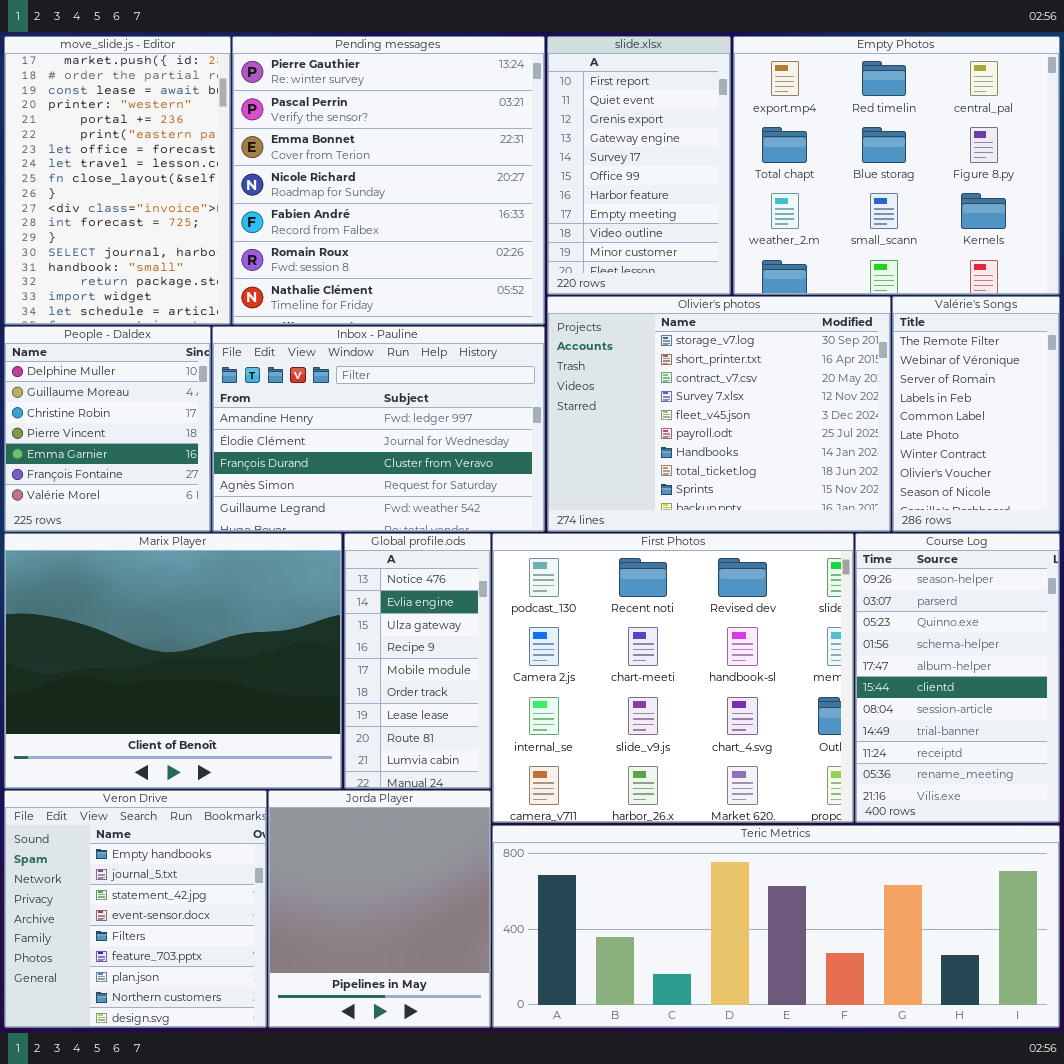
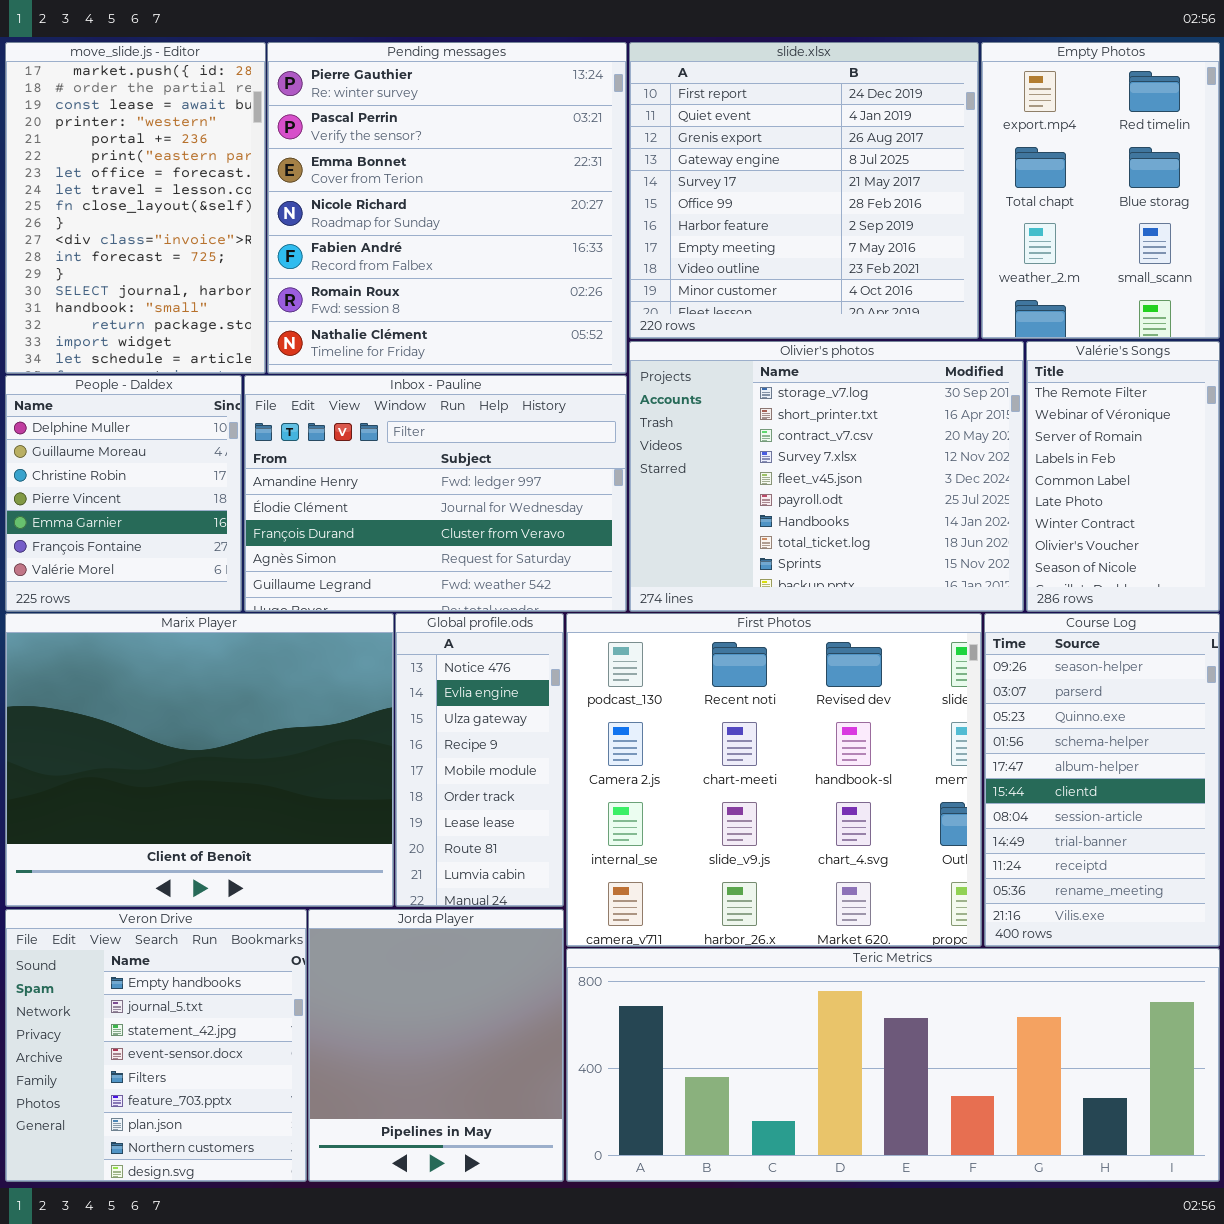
slide.xlsx: [547,36,731,295] -> [629,42,979,339], resized
Empty Photos: [733,36,1060,295] -> [981,42,1220,339], resized

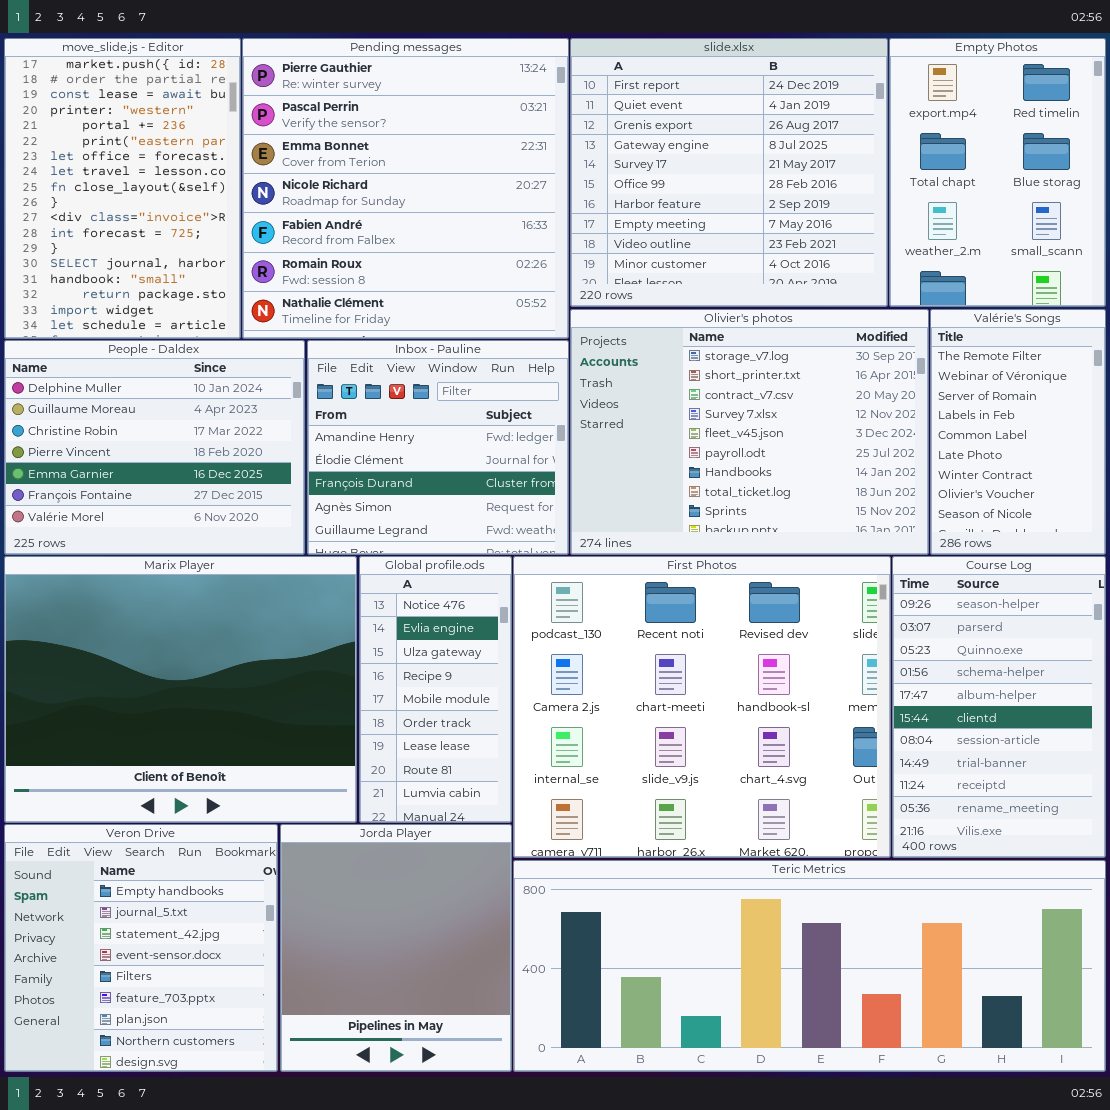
People - Daldex: [5,375,242,612] -> [4,340,305,555], resized
Inbox - Pauline: [244,375,627,612] -> [307,340,569,555], resized

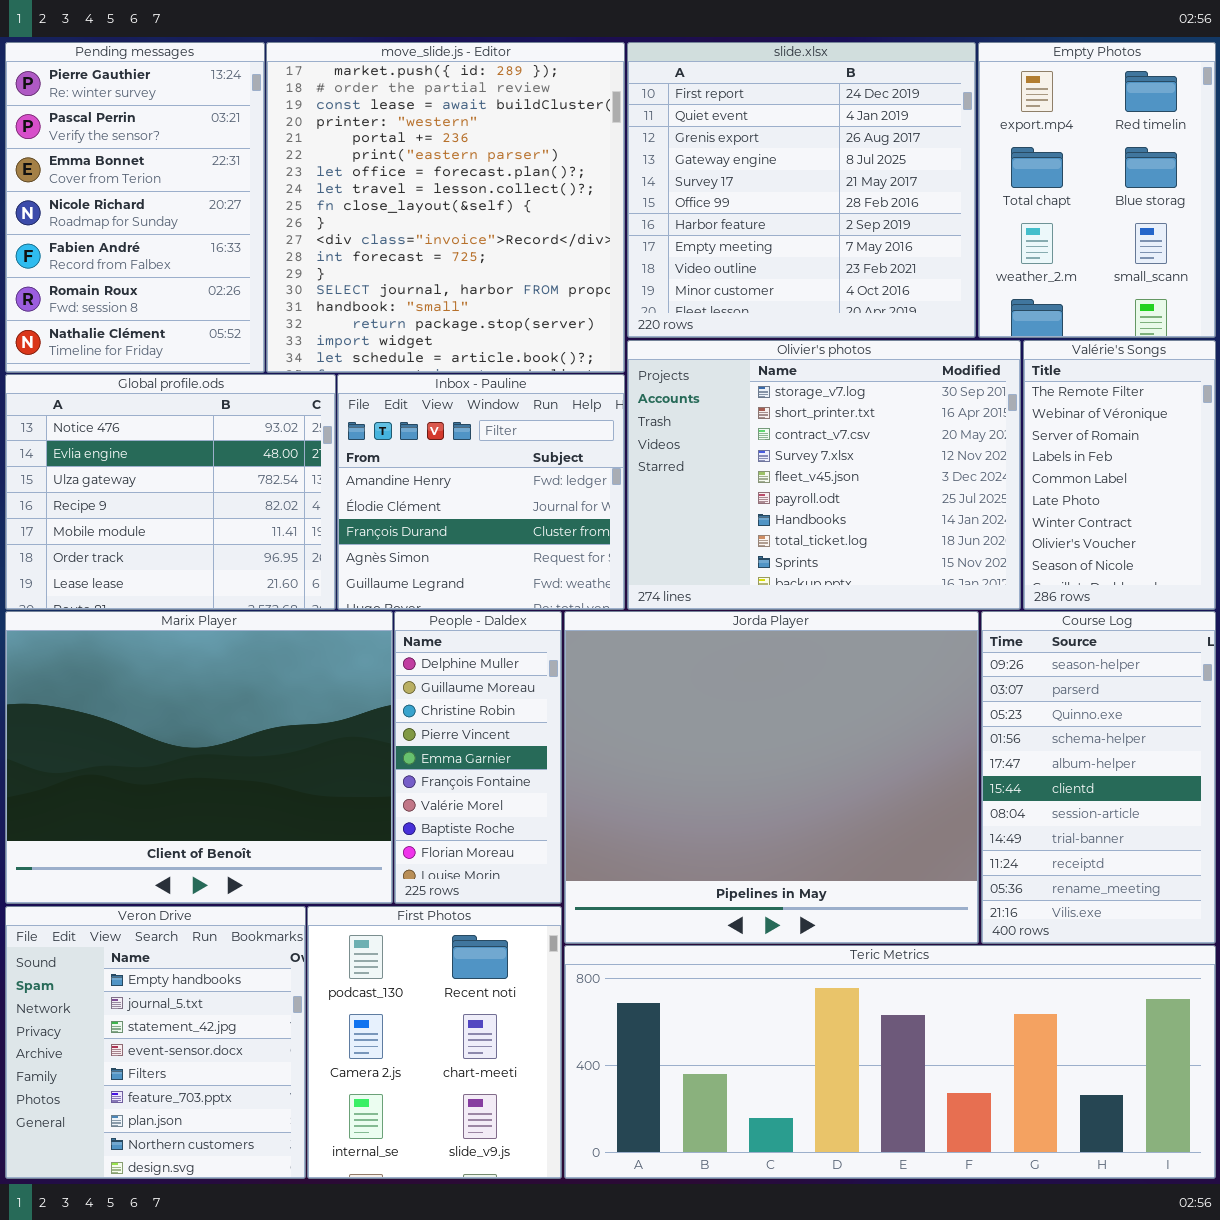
move_slide.js - Editor: [4,38,241,339] -> [266,42,625,373], moved, resized
Pending messages: [242,38,569,339] -> [5,42,265,373], moved, resized
People - Daldex: [4,340,305,555] -> [394,611,562,904], moved, resized
Global profile.ods: [359,556,512,823] -> [5,374,336,610], moved, resized
First Photos: [513,556,891,858] -> [307,906,562,1179], moved, resized
Jorda Player: [280,824,512,1072] -> [564,611,979,944], moved, resized

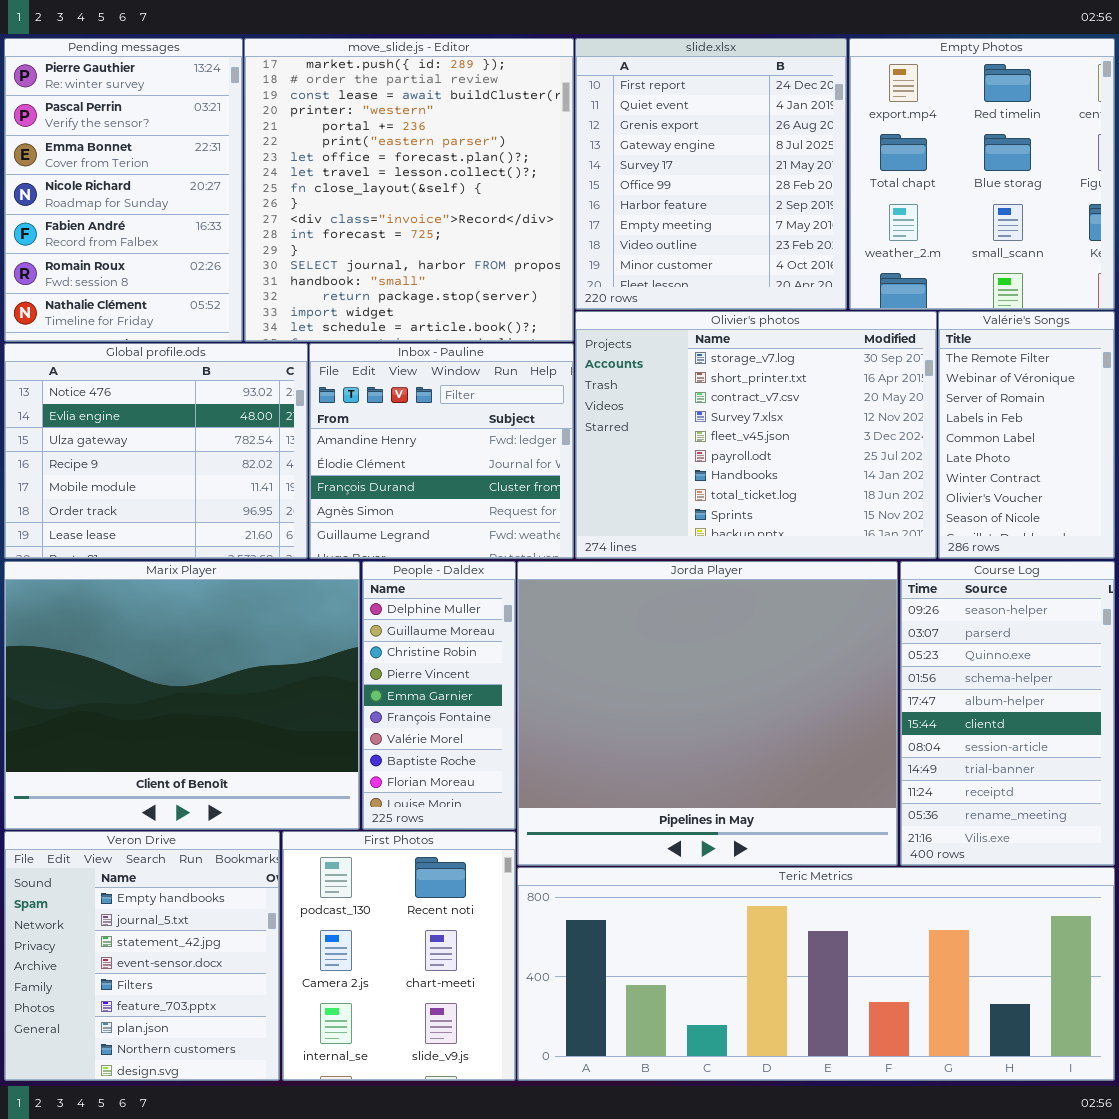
slide.xlsx: [627,42,976,338] -> [575,38,847,310], resized
Empty Photos: [978,42,1216,338] -> [849,38,1115,310], resized

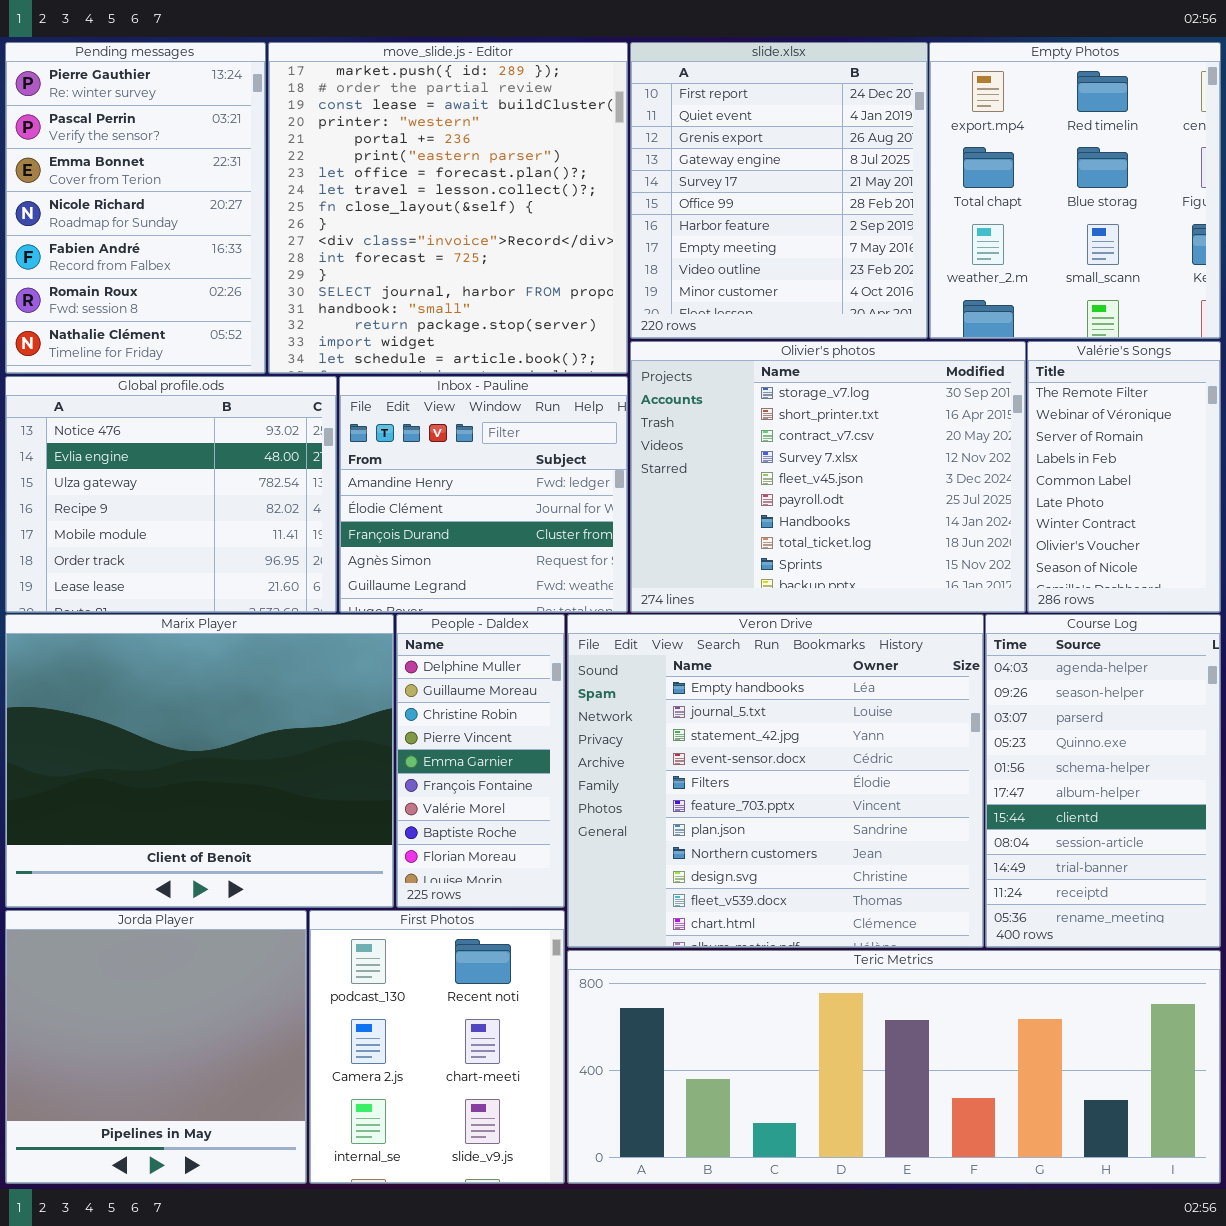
Jorda Player: [517,561,898,866] -> [5,910,307,1184], moved, resized
Course Log: [900,561,1115,866] -> [985,614,1221,948], scrolled up 1 row
Veron Drive: [4,831,280,1081] -> [567,614,984,948], moved, resized

